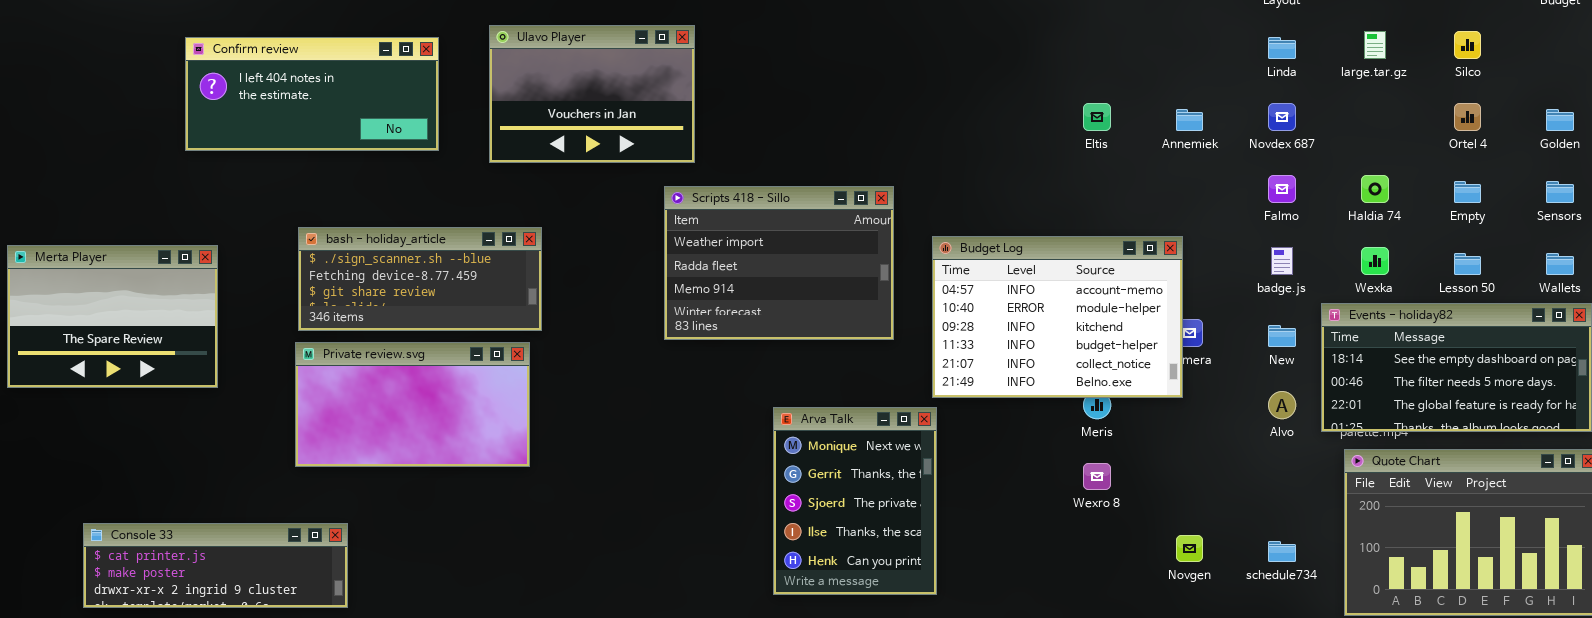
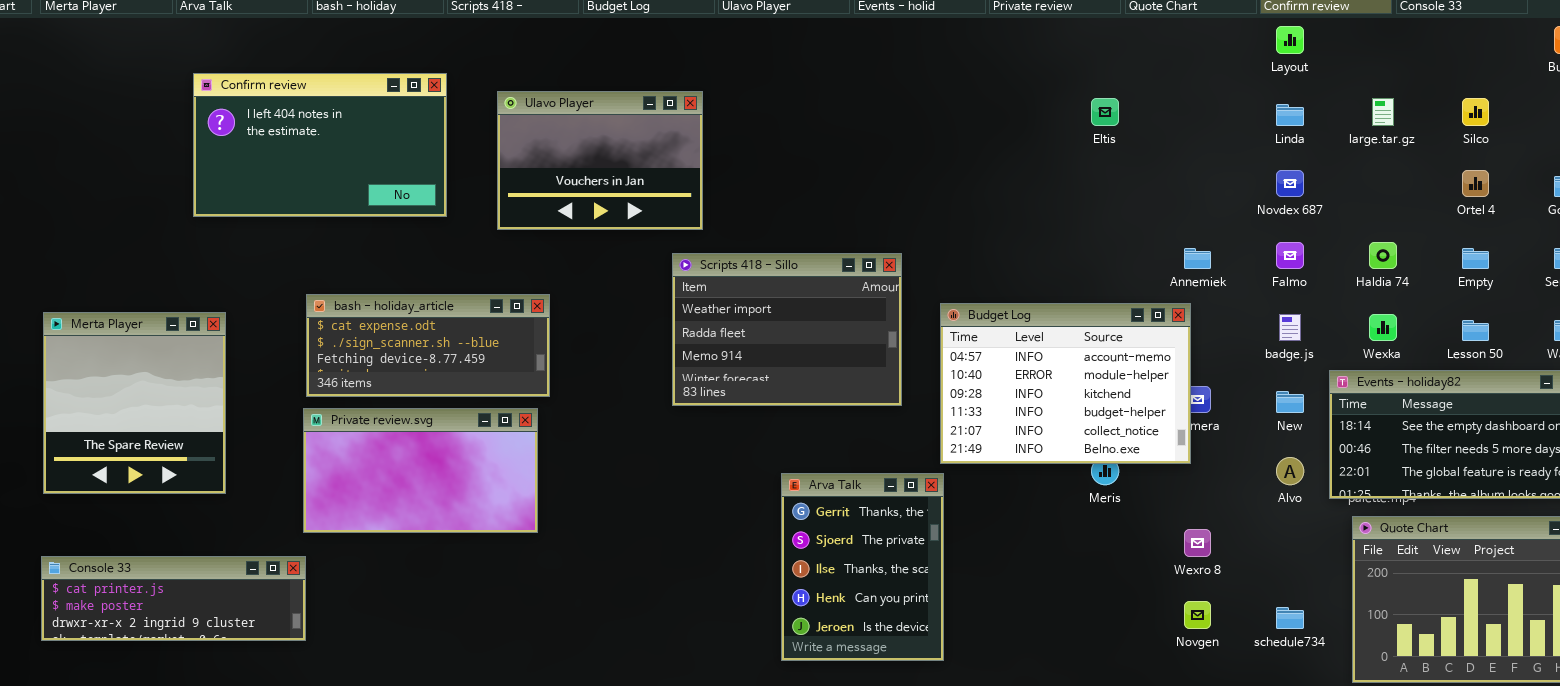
Confirm review: [185,37,439,151] -> [193,73,447,217], resized
Eltis: [1083,103,1111,131] -> [1091,98,1119,126], moved
Annemiek: [1176,109,1203,131] -> [1184,248,1211,269], moved
bash - holiday_article: [298,227,542,331] -> [306,294,550,397], scrolled up 1 row
Merta Player: [7,245,218,388] -> [43,312,226,494], resized
Arva Talk: [773,407,937,595] -> [781,473,944,661], scrolled down 1 row
Wexro 8: [1083,463,1111,490] -> [1184,529,1211,557], moved
Console 33: [83,523,348,608] -> [41,556,306,641], moved

